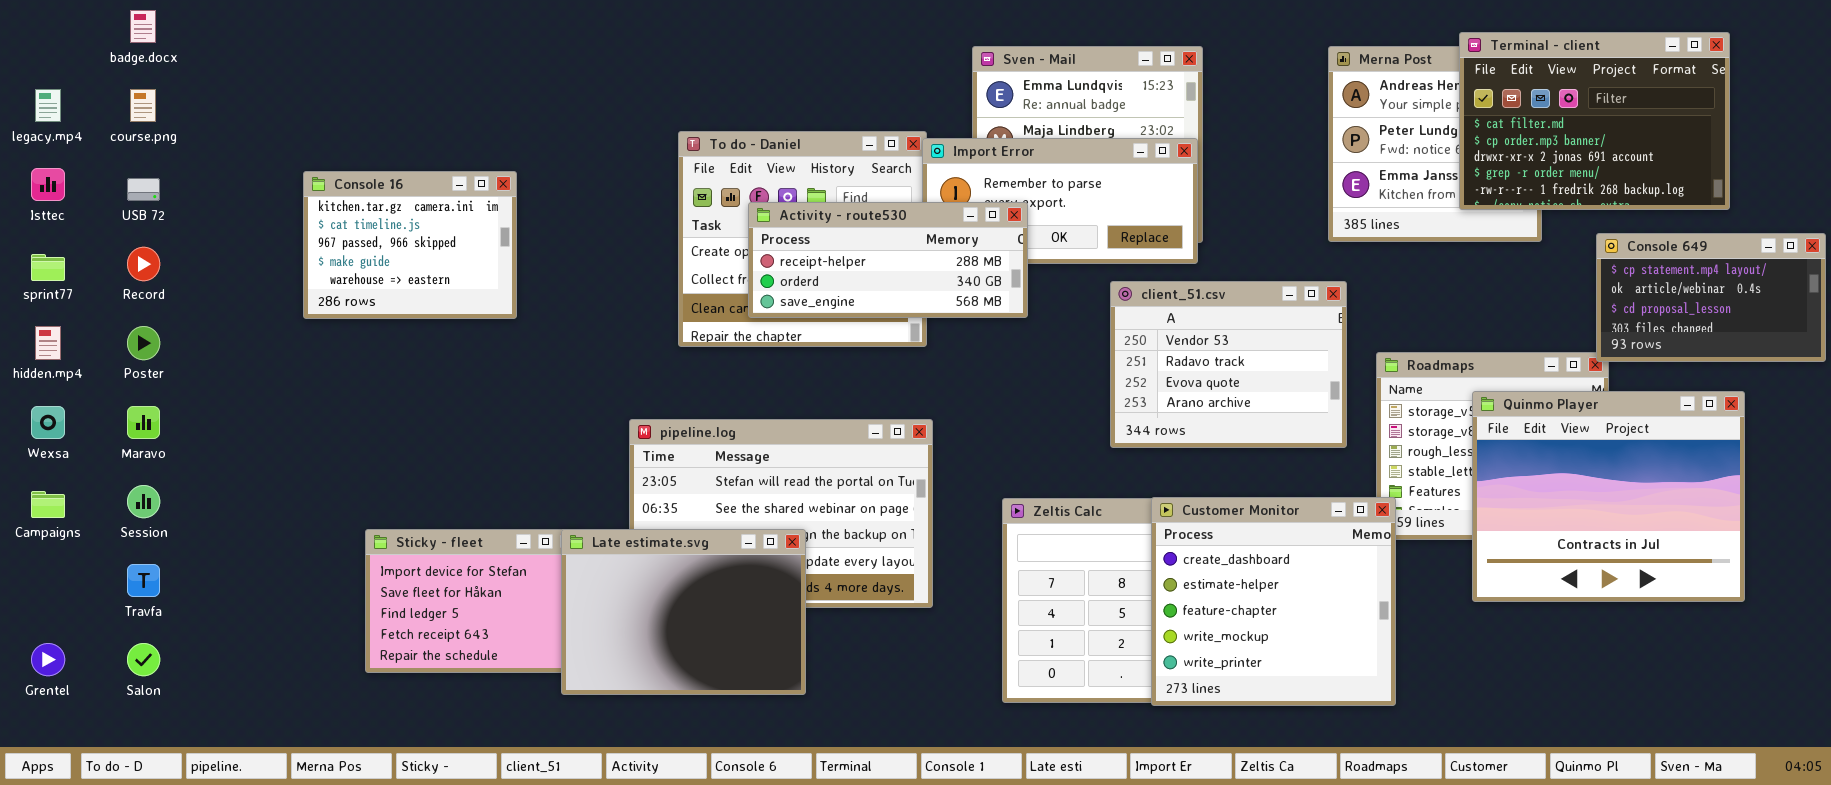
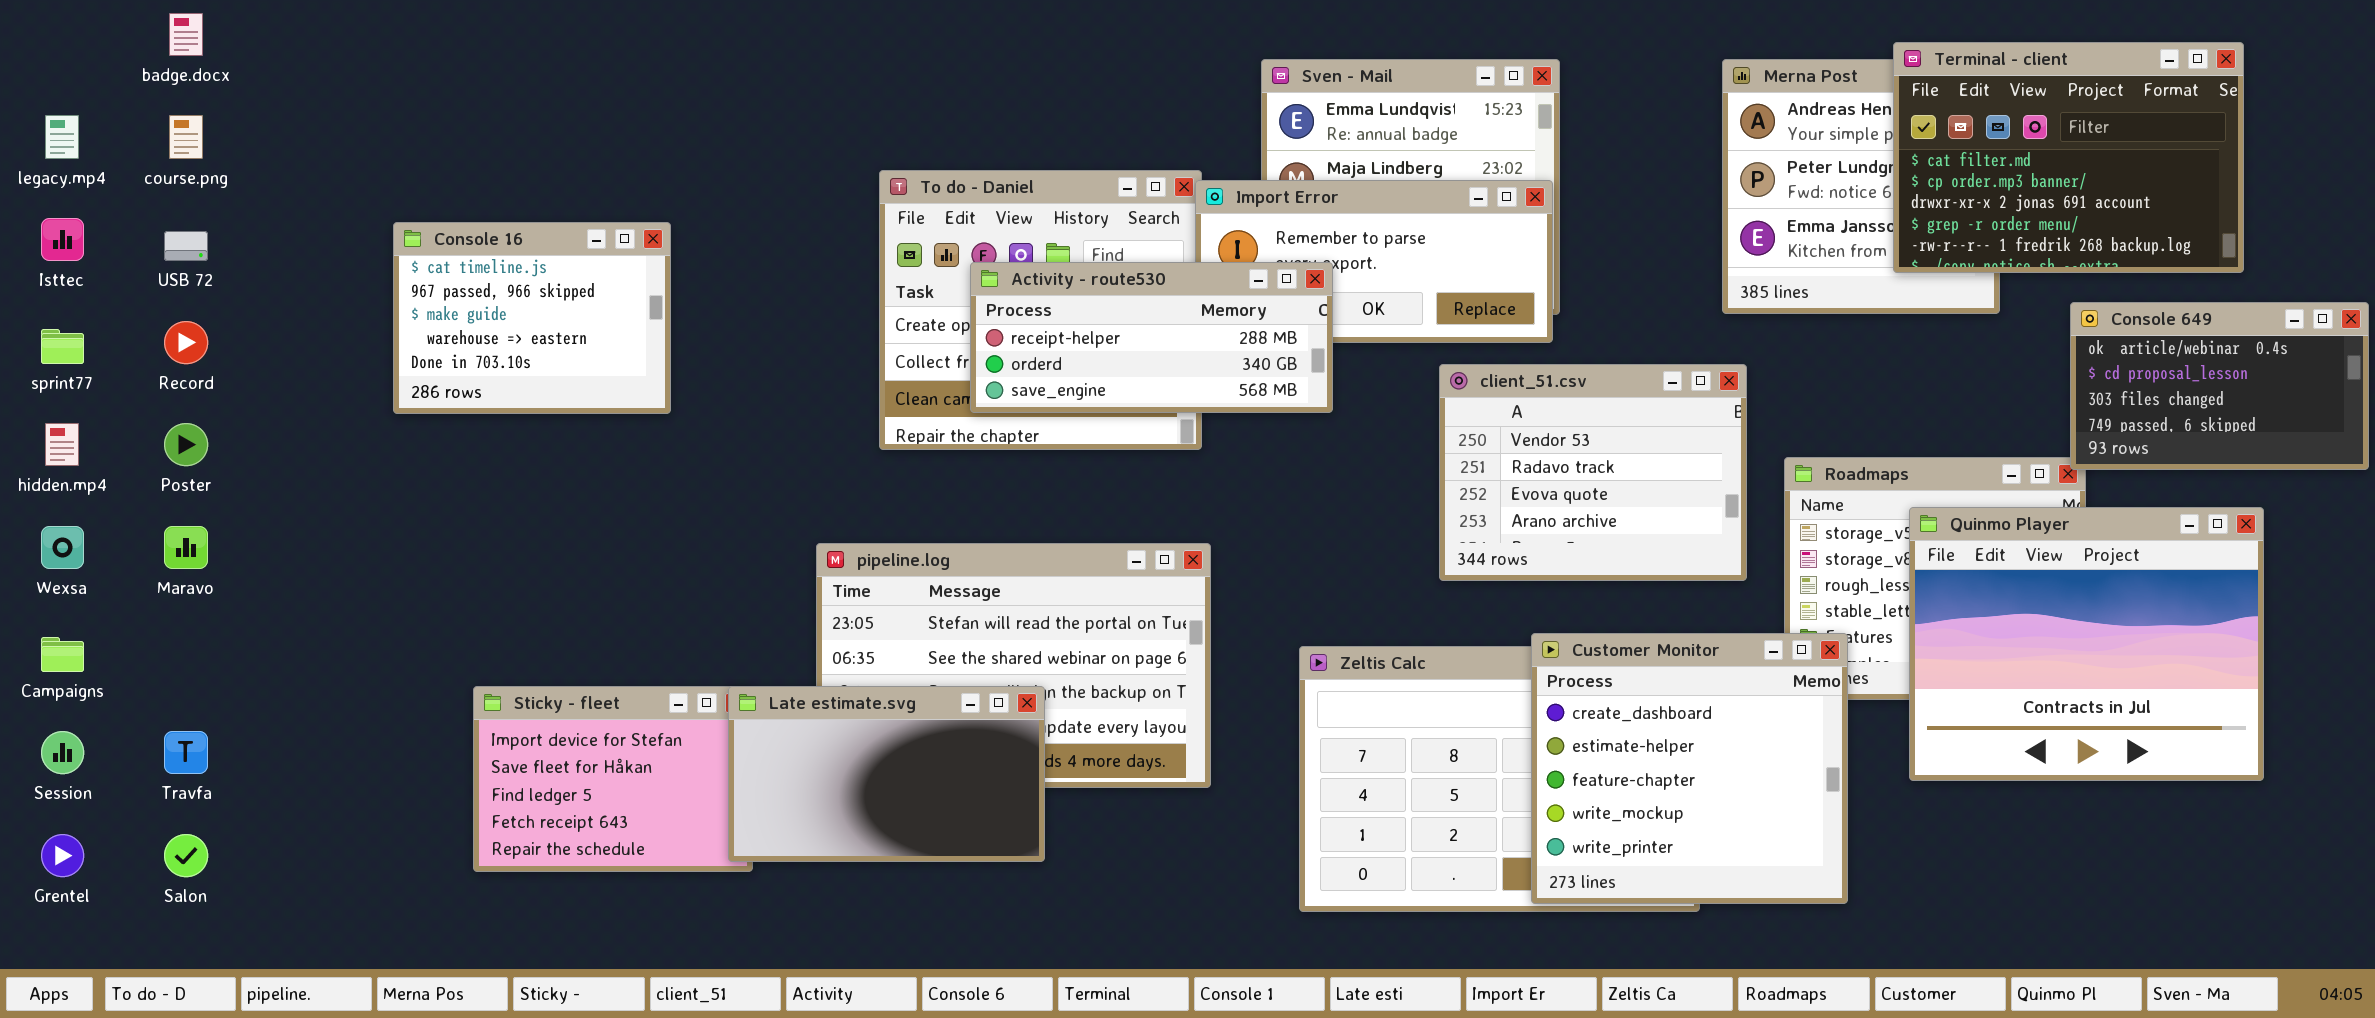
Console 16: [303,171,517,319] -> [393,222,671,414], scrolled down 1 row
Console 649: [1596,233,1826,362] -> [2070,302,2369,470], scrolled down 1 row
Session: [127,485,160,518] -> [41,731,84,774], moved
Customer Monitor: [1151,497,1396,706] -> [1531,633,1848,904], moved
Late estimate.svg: [561,529,806,695] -> [728,686,1045,862], resized

